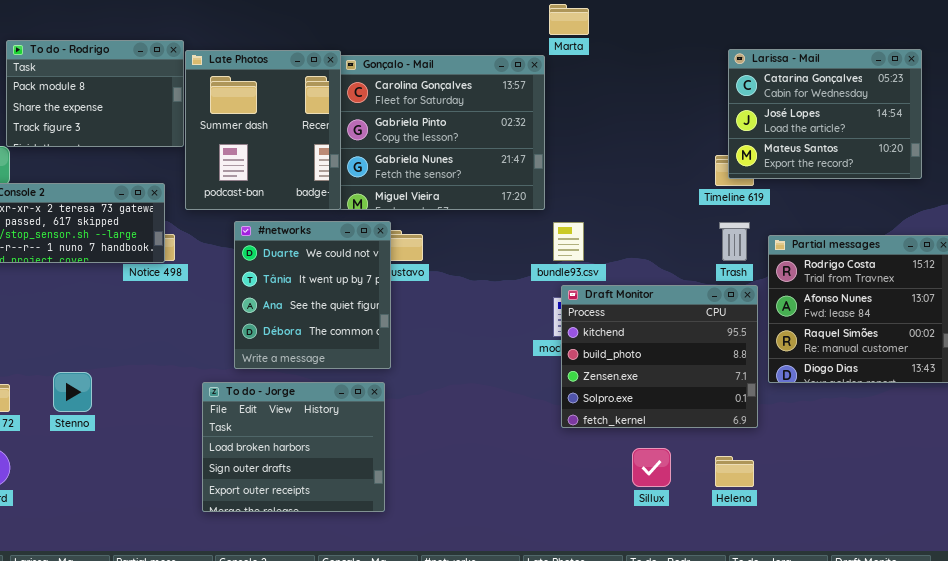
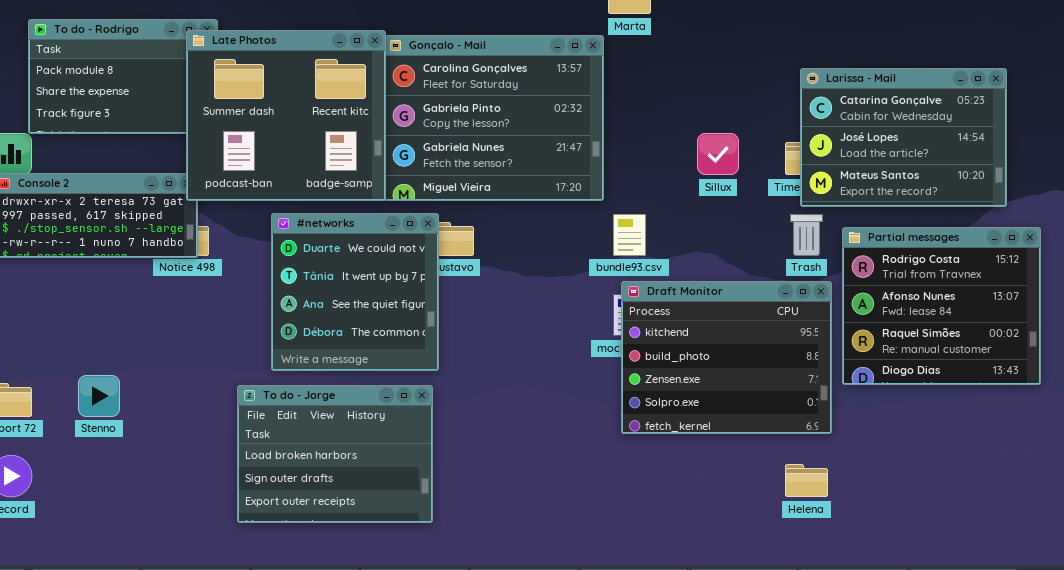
Larissa - Mail: [728,49,922,179] -> [800,68,1007,207], moved
Late Photos: [185,50,341,210] -> [186,30,386,201], resized
Sillux: [632,448,671,487] -> [697,133,739,175], moved

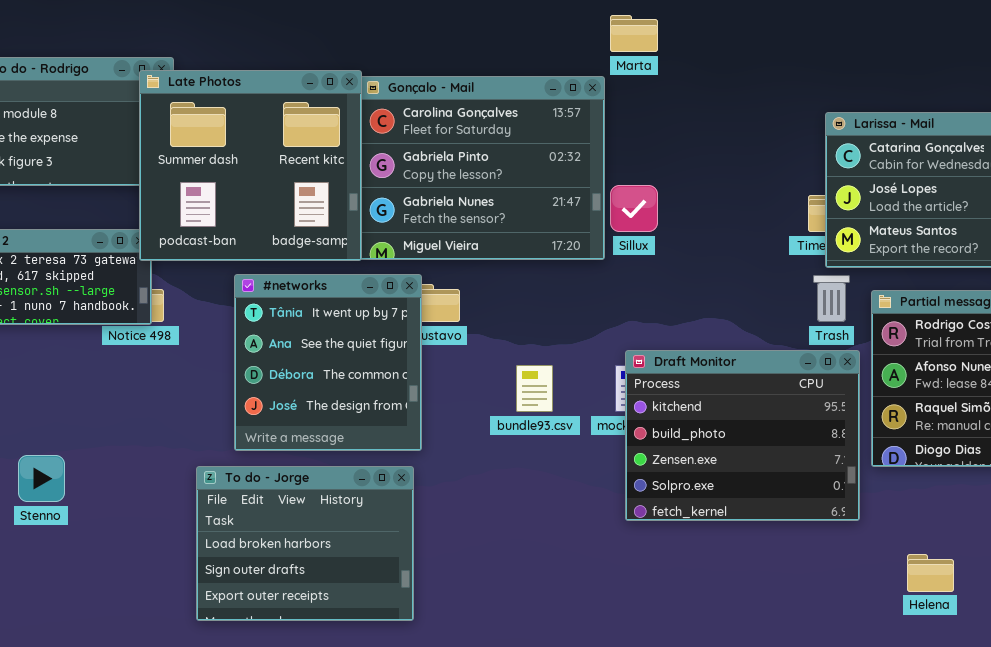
Sillux: [697,133,739,175] -> [610,185,658,232], moved
#networks: [271,213,439,371] -> [234,274,422,451], scrolled down 1 row
bundle93.csv: [613,214,646,256] -> [516,365,553,412], moved
Helena: [785,464,828,497] -> [907,554,954,592], moved

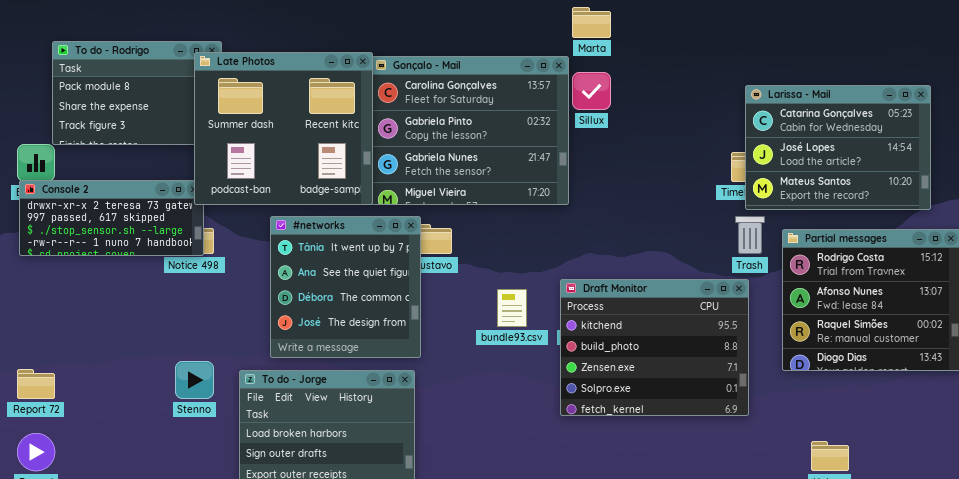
Sillux: [610,185,658,232] -> [572,72,611,110], moved
Draft Monitor: [625,350,860,521] -> [560,279,749,416], moved
Stenno: [18,455,65,502] -> [175,361,214,399], moved

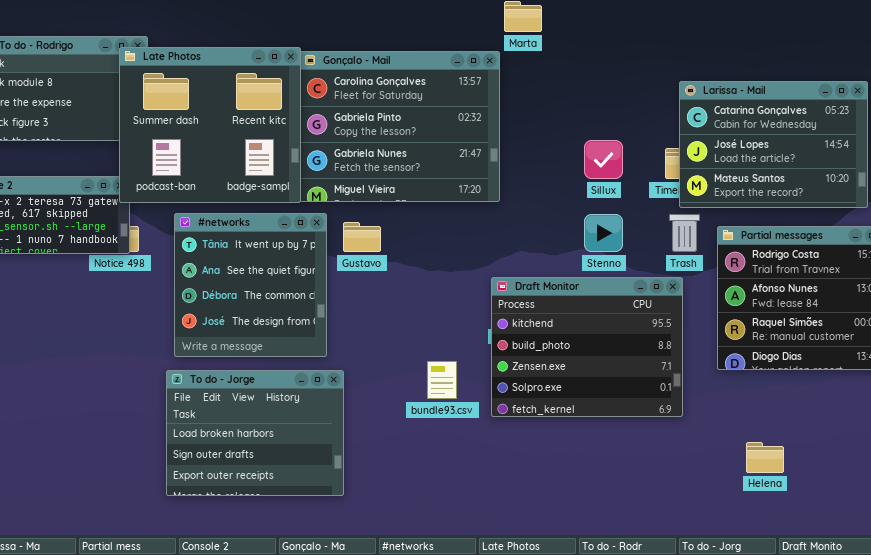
Sillux: [572,72,611,110] -> [584,140,623,179], moved
#networks: [270,216,421,358] -> [174,213,327,357], moved
bundle93.csv: [497,289,527,327] -> [427,361,457,399], moved
Stenno: [175,361,214,399] -> [584,214,623,252], moved

